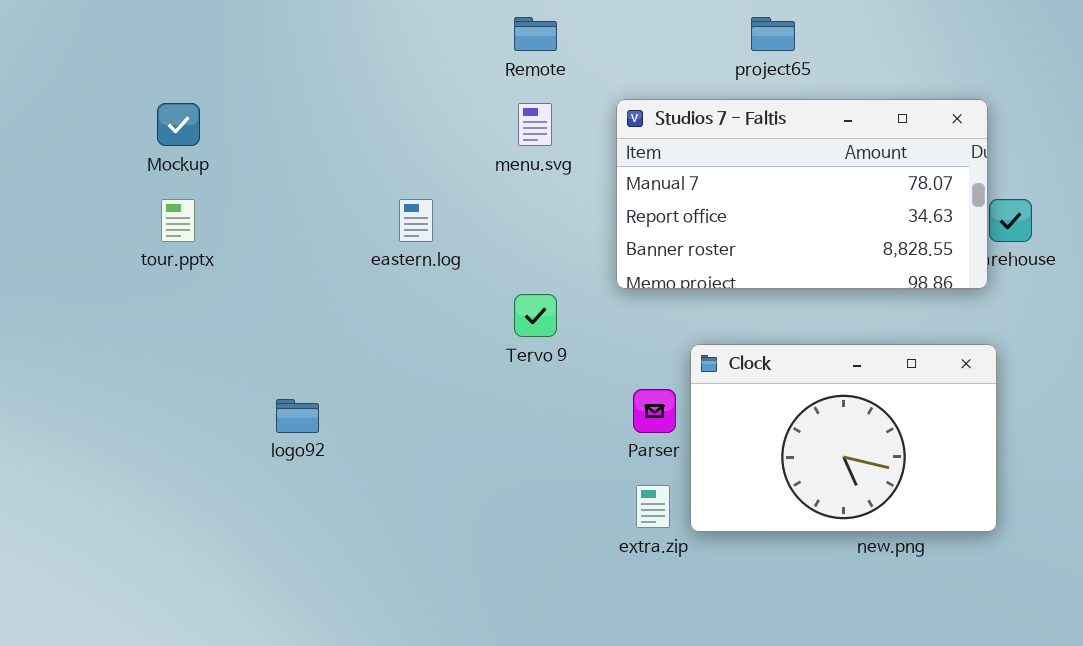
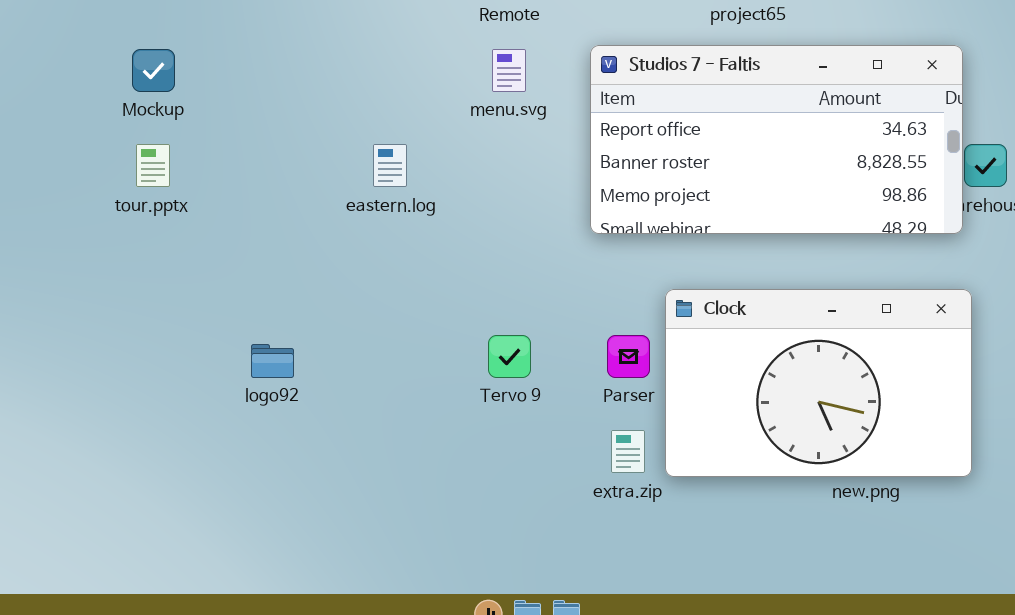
Studios 7 - Faltis: [616,99,988,289] -> [590,45,963,234], scrolled down 1 row
Tervo 9: [514,294,557,337] -> [488,335,531,378], moved

